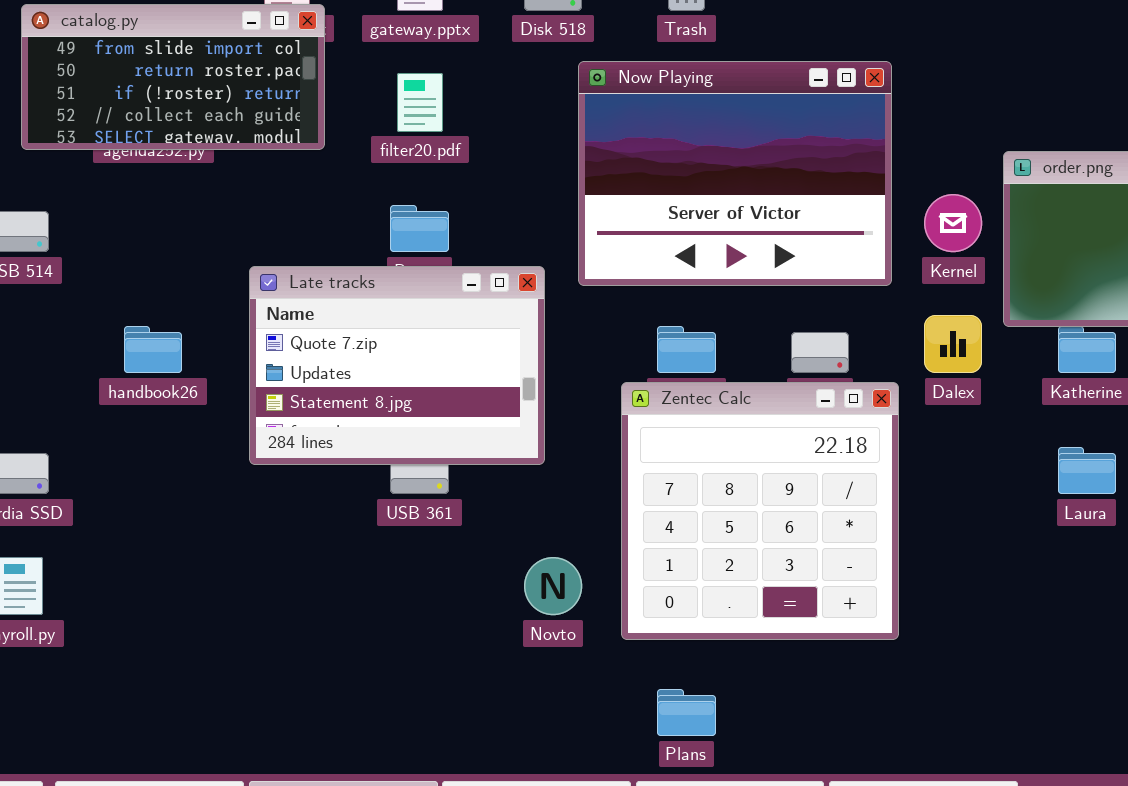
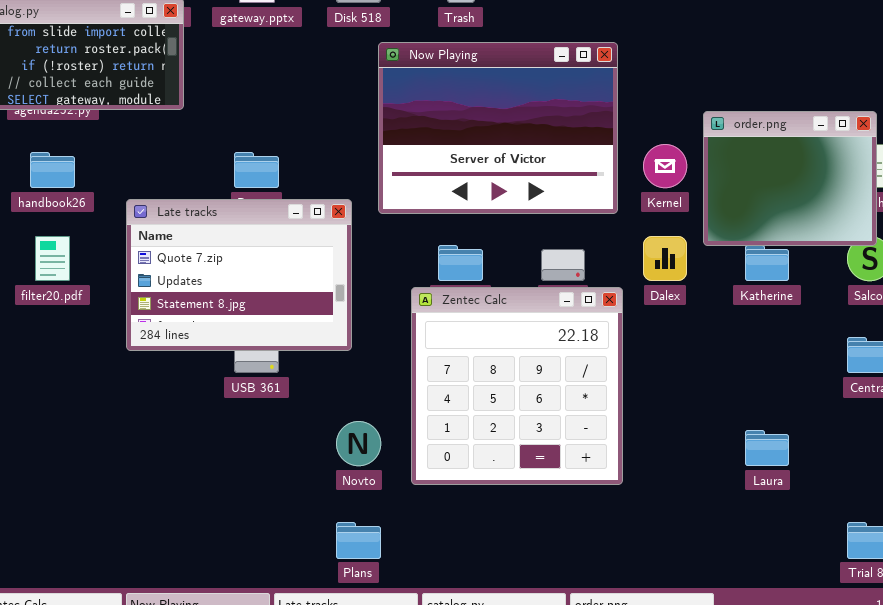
filter20.pdf: [397,73,443,132] -> [35,236,70,281], moved
handbook26: [124,326,182,373] -> [30,152,75,188], moved
Laura: [1058,447,1116,494] -> [745,430,789,466], moved
Plans: [657,689,716,736] -> [336,522,381,559], moved

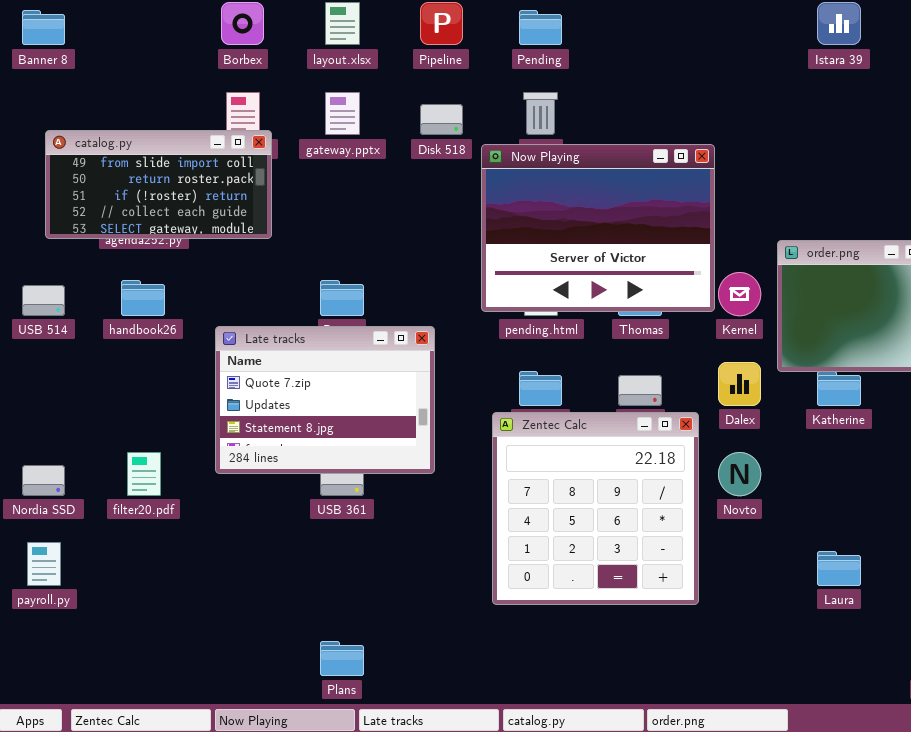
Now Playing: [378,42,618,214] -> [481,144,715,312], moved
filter20.pdf: [35,236,70,281] -> [127,452,161,496], moved
Novto: [336,421,381,466] -> [718,452,761,496], moved
Plans: [336,522,381,559] -> [320,641,364,676], moved

